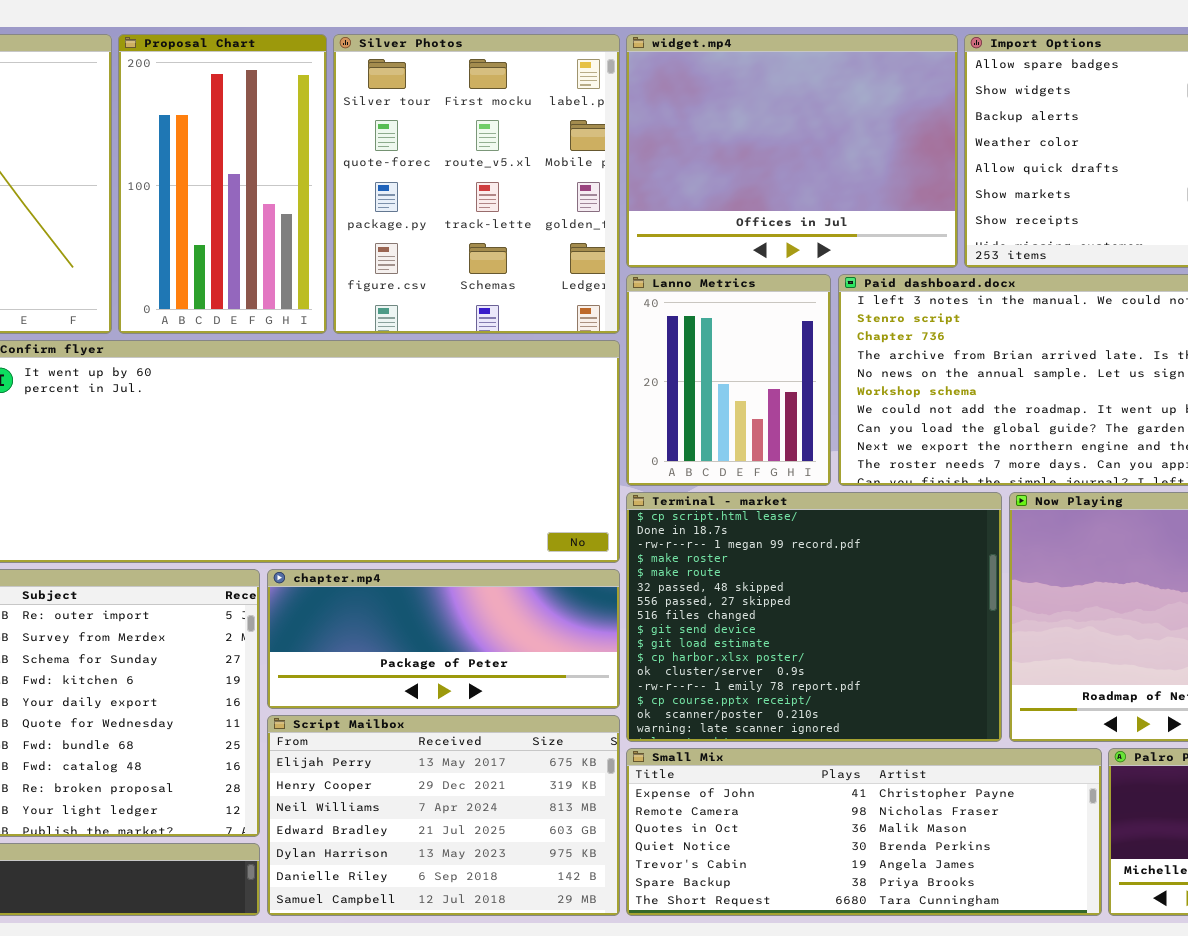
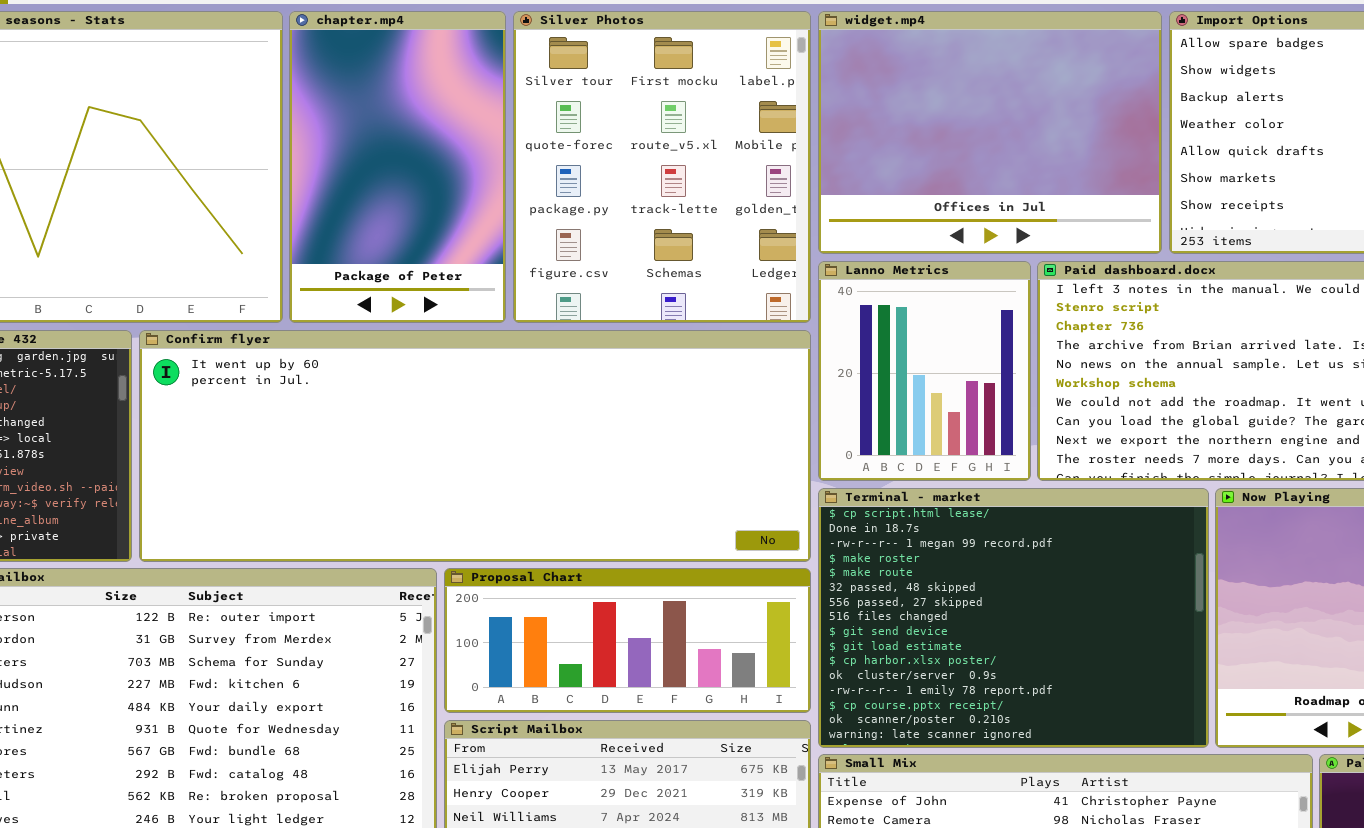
Proposal Chart: [118,34,327,334] -> [444,568,811,713], moved, resized
chapter.mp4: [267,569,620,709] -> [289,11,506,323], moved, resized

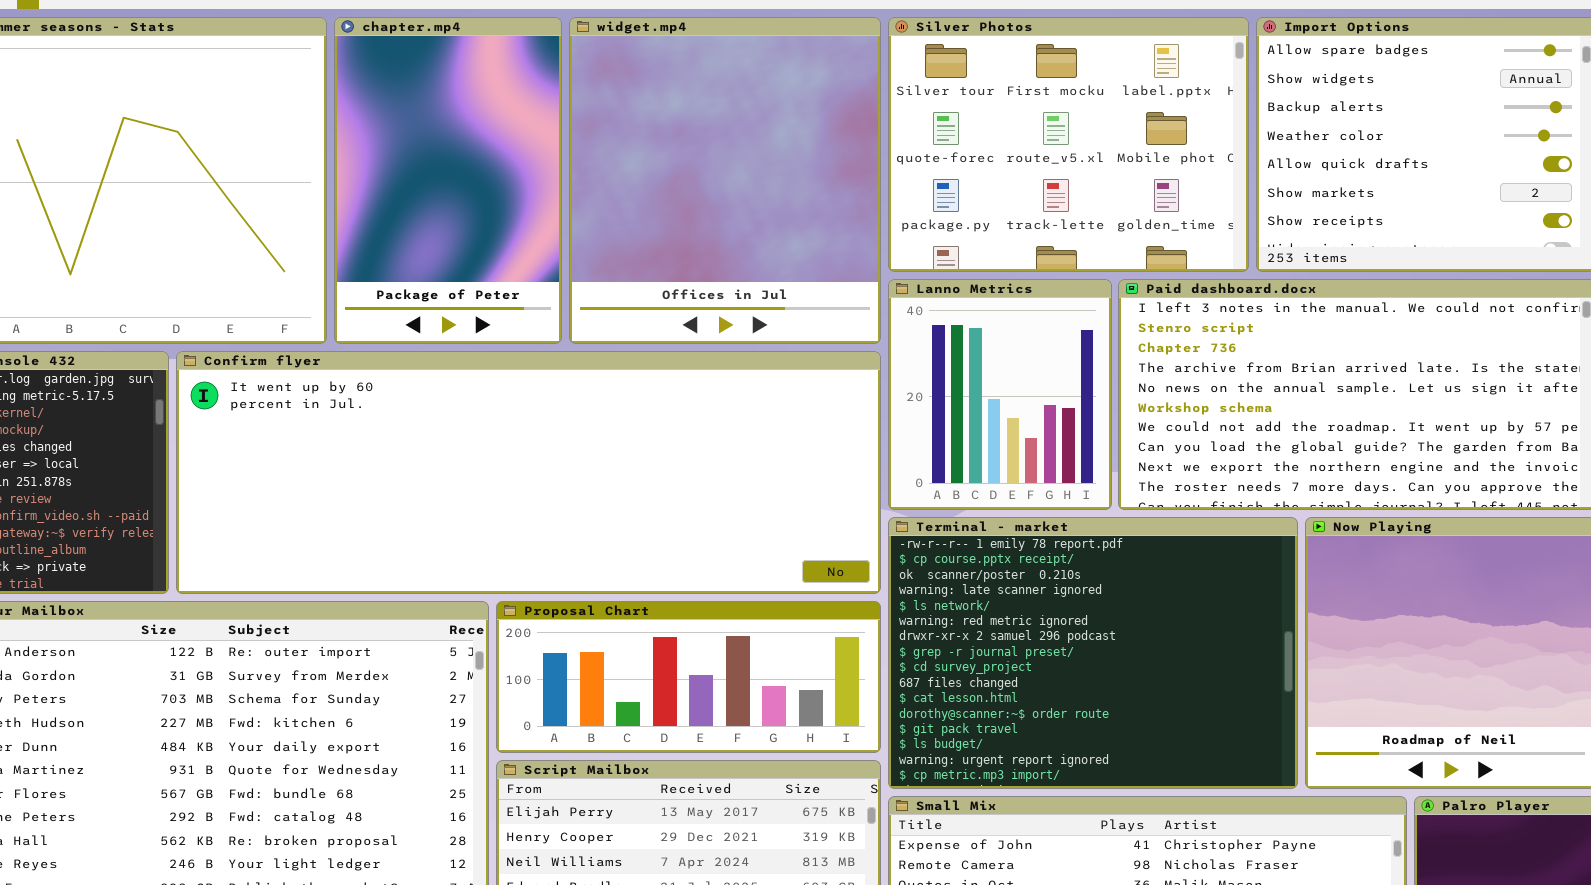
Silver Photos: [513,11,811,323] -> [888,17,1249,272], moved, resized
widget.mp4: [818,11,1162,254] -> [569,17,881,344], moved, resized
Terminal - market: [818,488,1209,748] -> [888,517,1298,789], scrolled down 12 rows

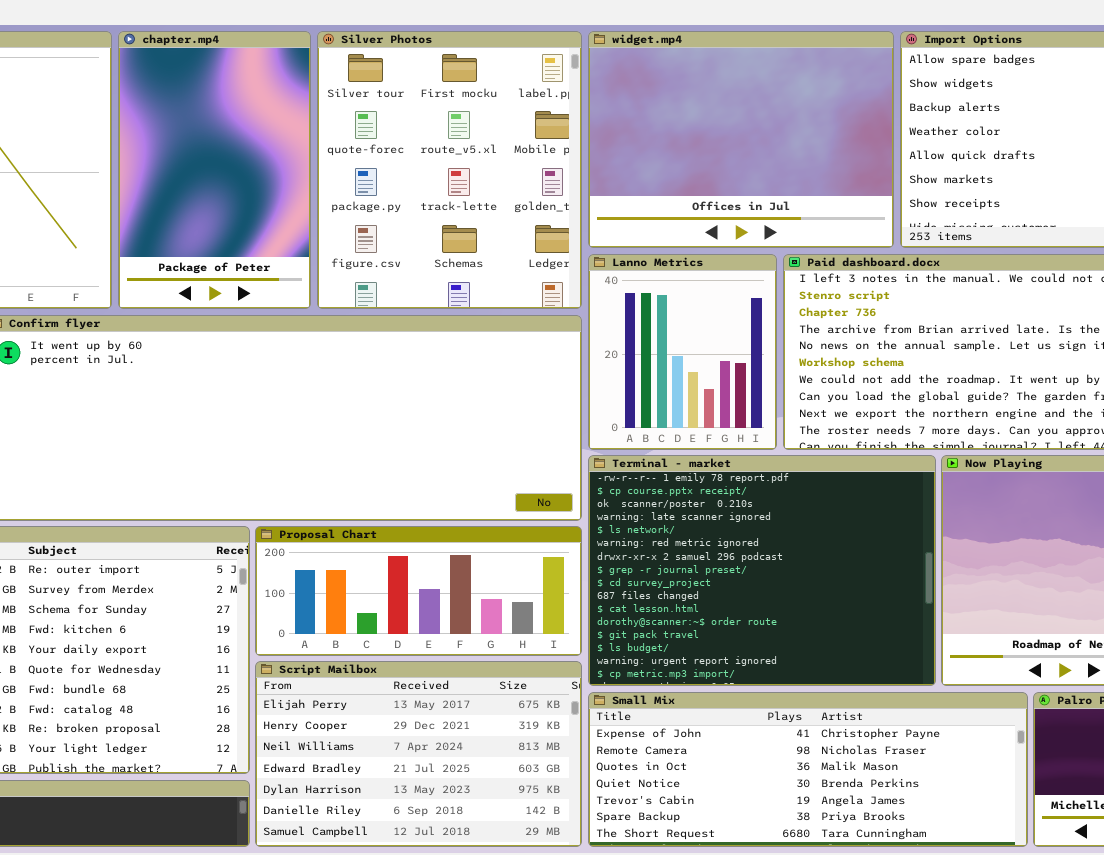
widget.mp4: [569,17,881,344] -> [588,31,894,248], moved, resized
Silver Photos: [888,17,1249,272] -> [317,31,582,309], moved, resized

